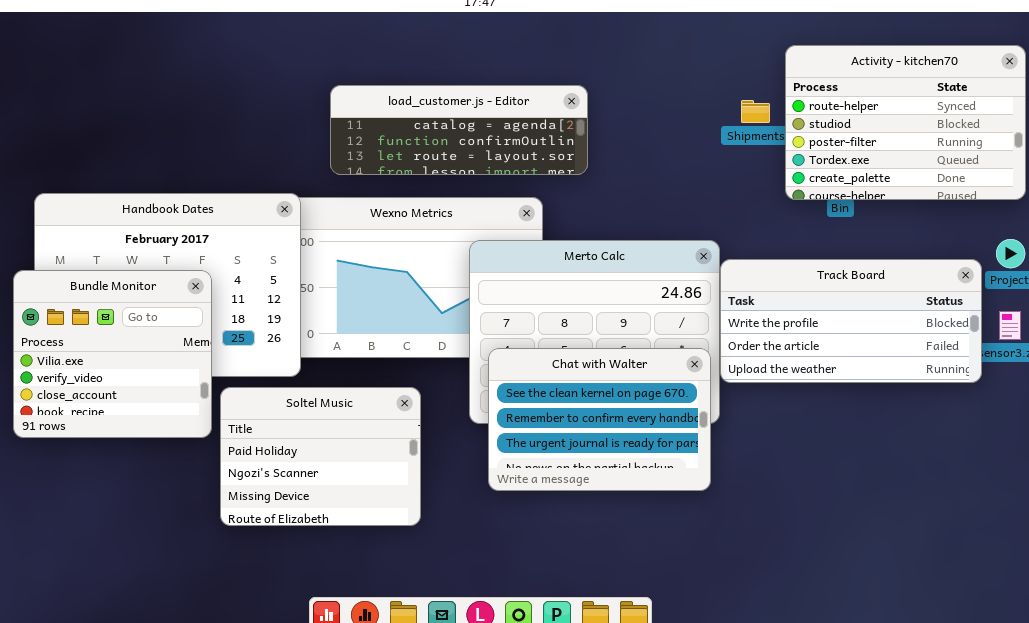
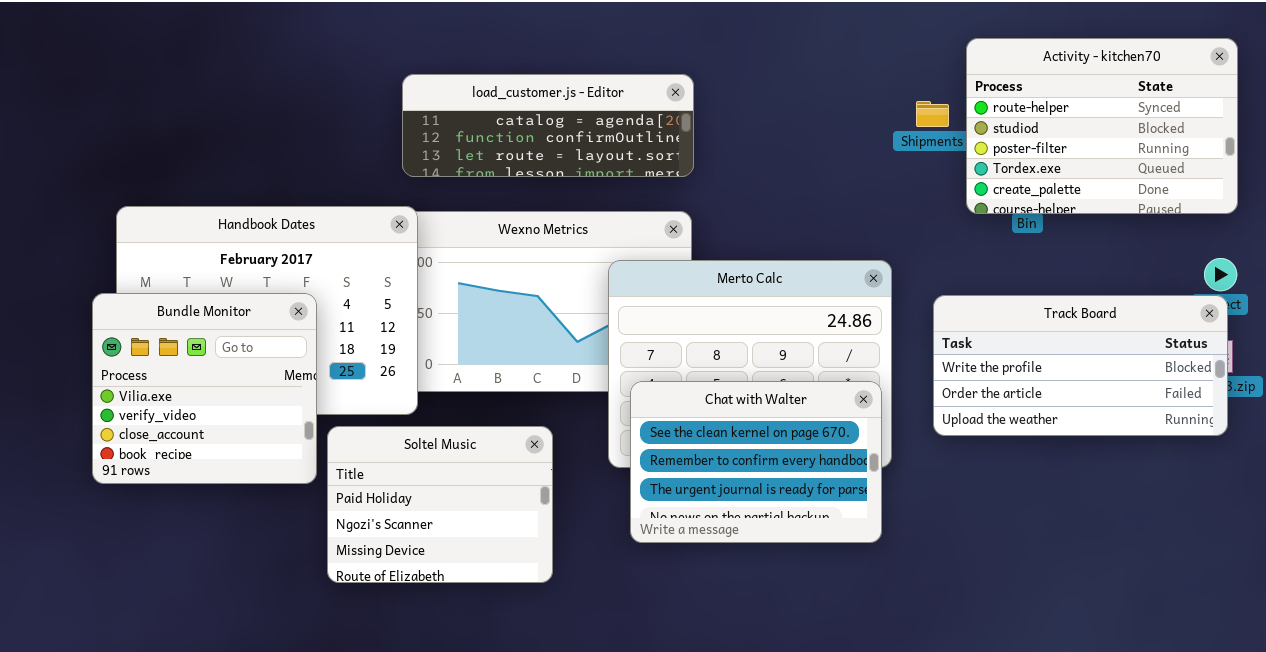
load_customer.js - Editor: [330,85,588,175] -> [402,74,694,177], moved
Track Board: [720,259,982,383] -> [933,295,1228,436], moved

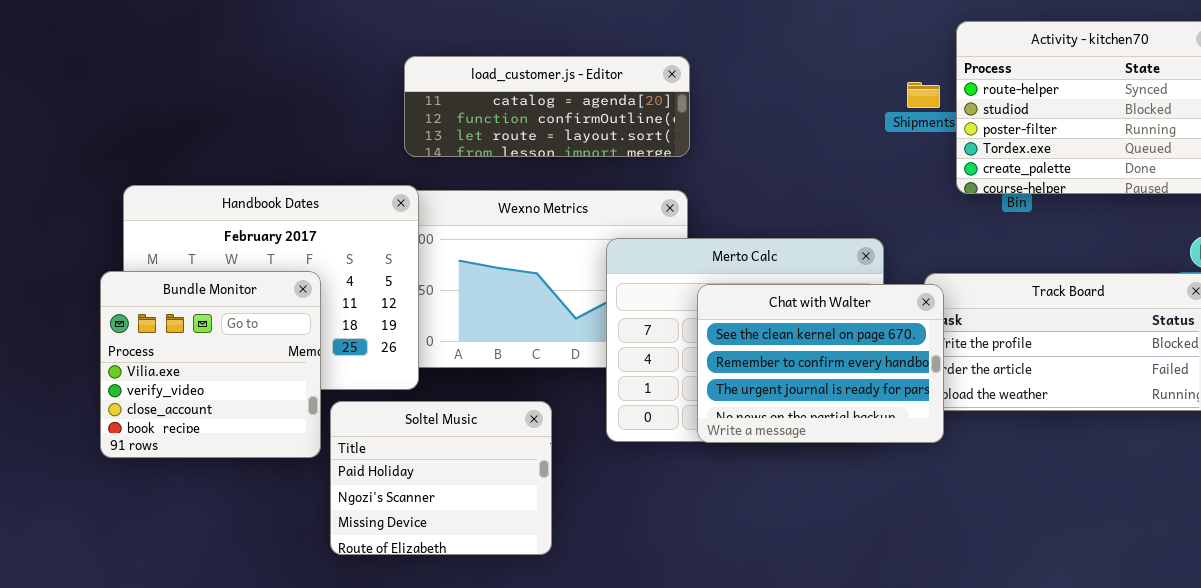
Chat with Walter: [630,381,882,543] -> [697,284,944,443], moved

